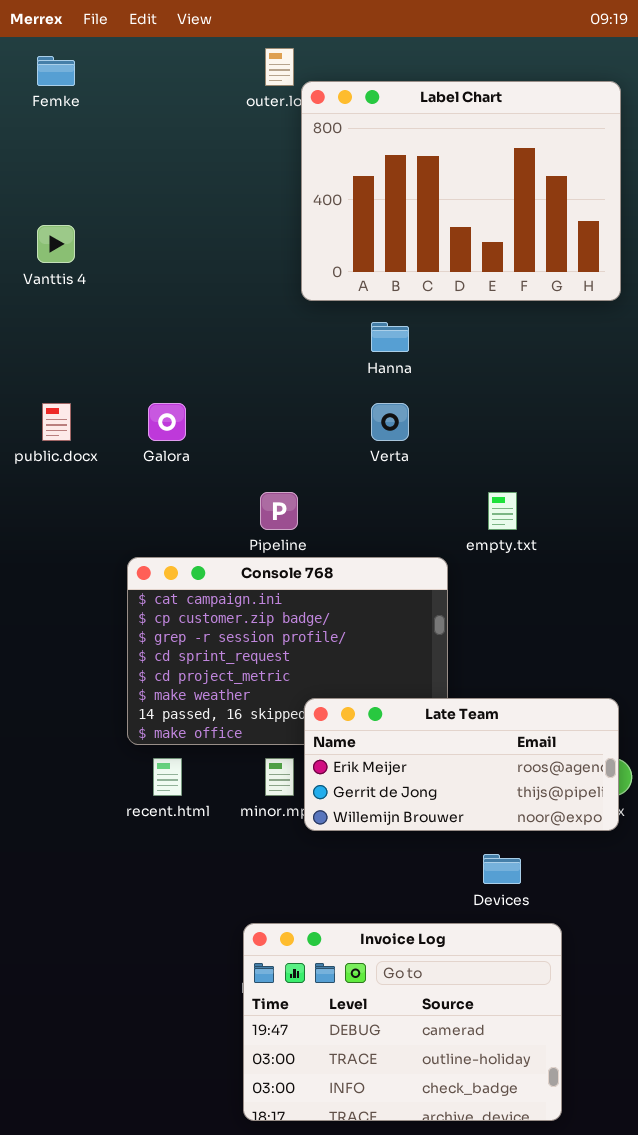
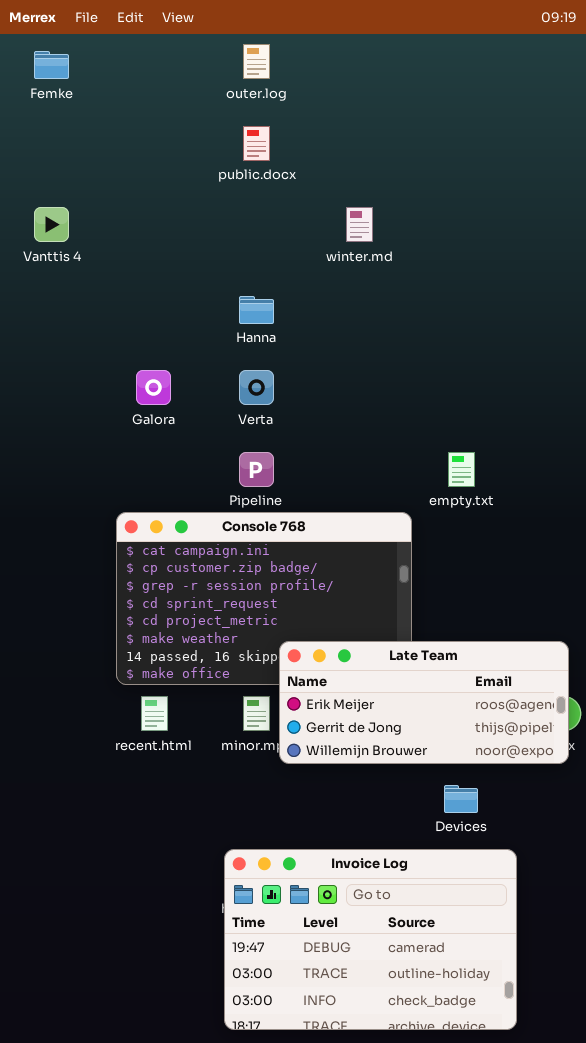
Label Chart: [301,81,621,301] -> none, closed
Hanna: [371,322,409,352] -> [239,296,274,324], moved
public.docx: [42,403,71,441] -> [243,126,270,161], moved
Verta: [371,403,409,441] -> [239,370,274,405], moved

